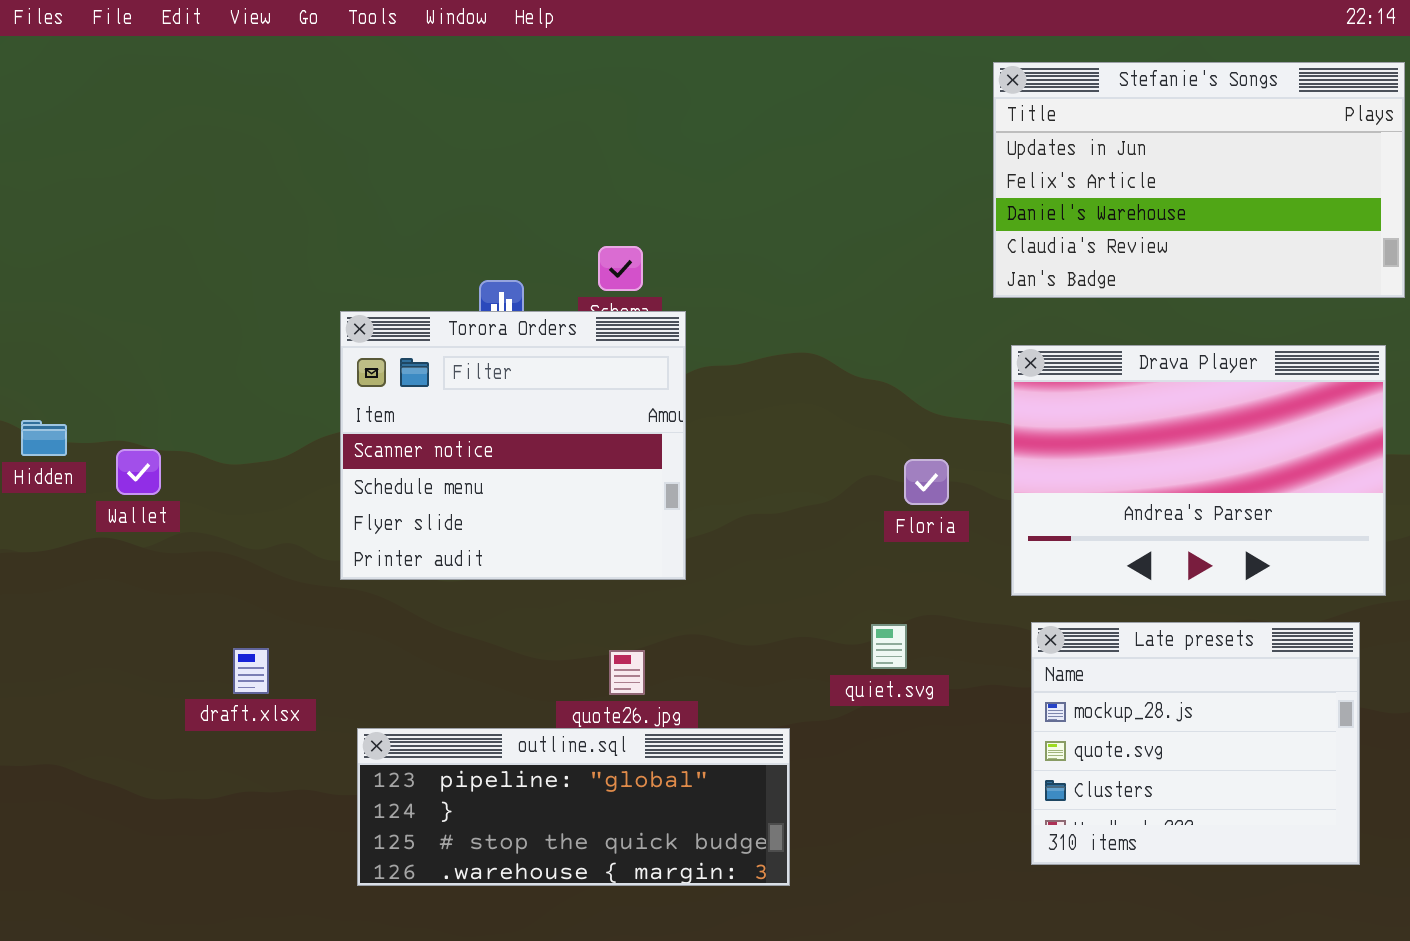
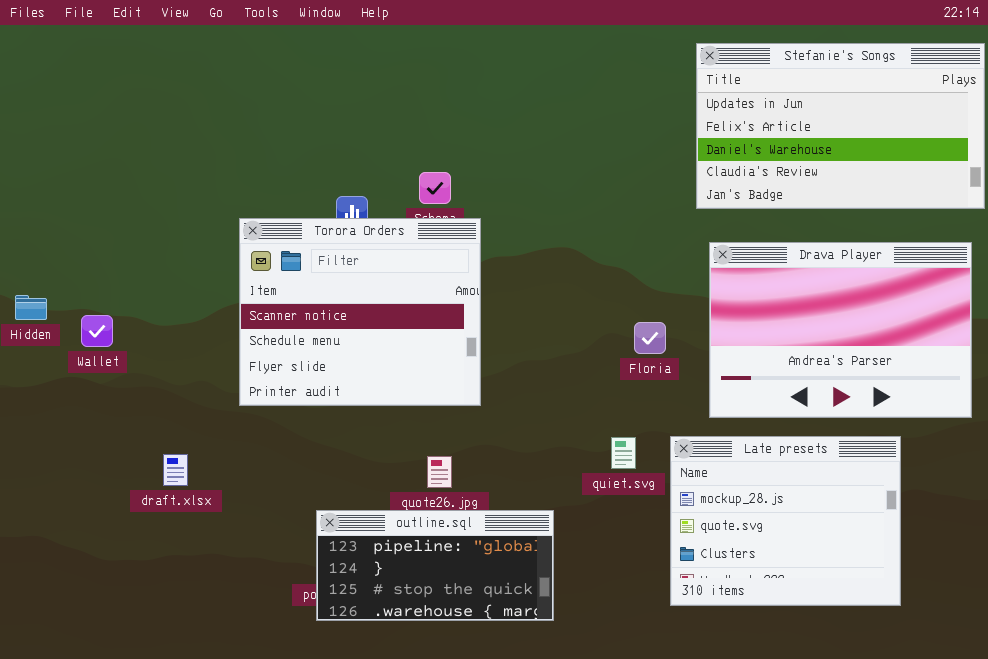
Late presets: [1031,622,1360,865] -> [670,436,901,606], moved
outline.sql: [357,728,790,886] -> [316,510,554,621], resized

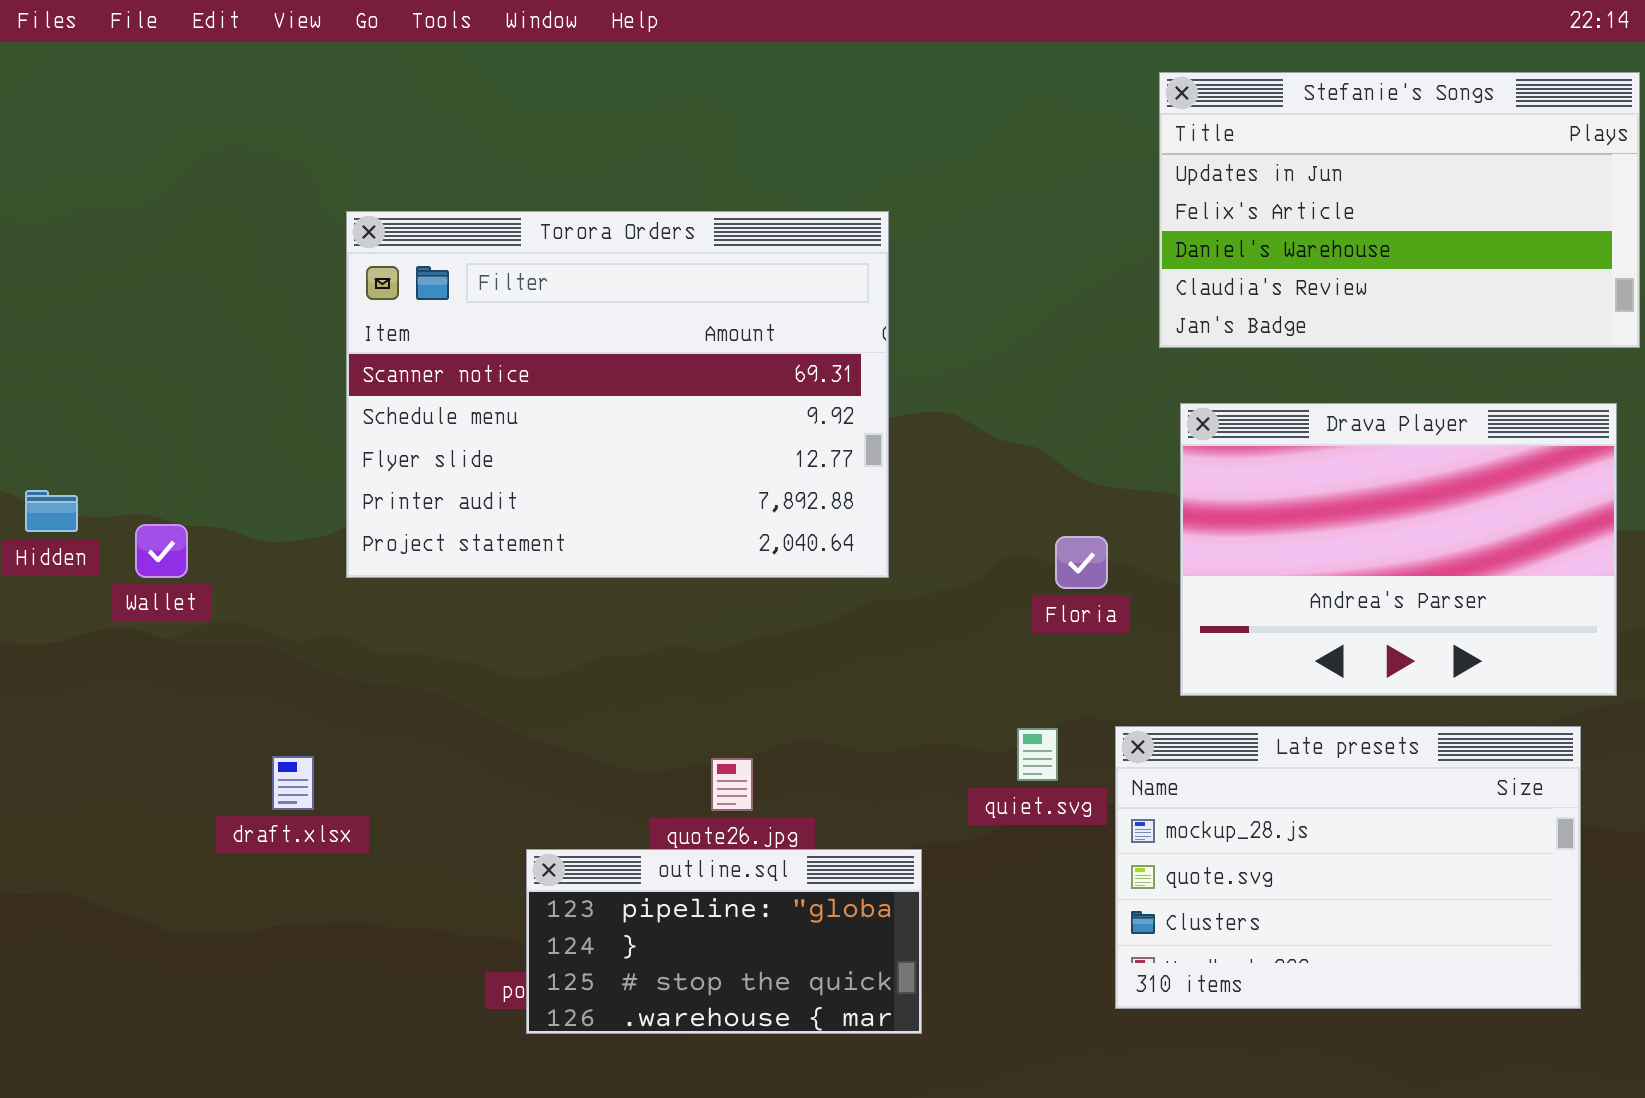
Torora Orders: [239,218,481,406] -> [346,211,889,578], moved, resized
Late presets: [670,436,901,606] -> [1115,726,1581,1009], resized

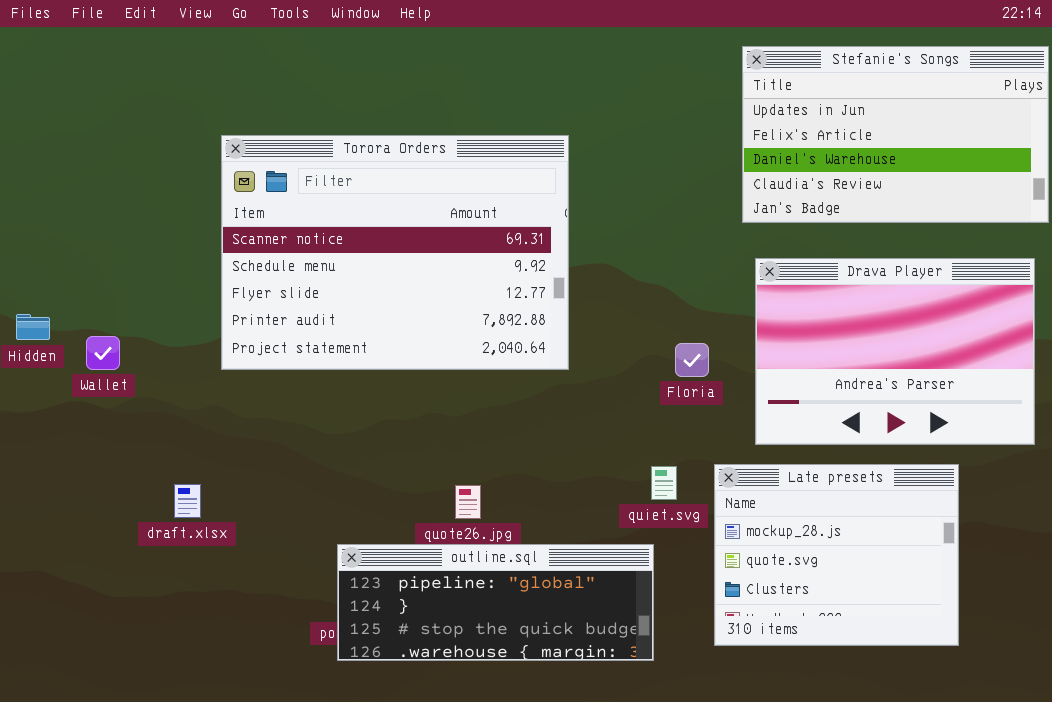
Late presets: [1115,726,1581,1009] -> [714,464,959,646], resized
outline.sql: [526,849,922,1034] -> [337,544,654,661], resized

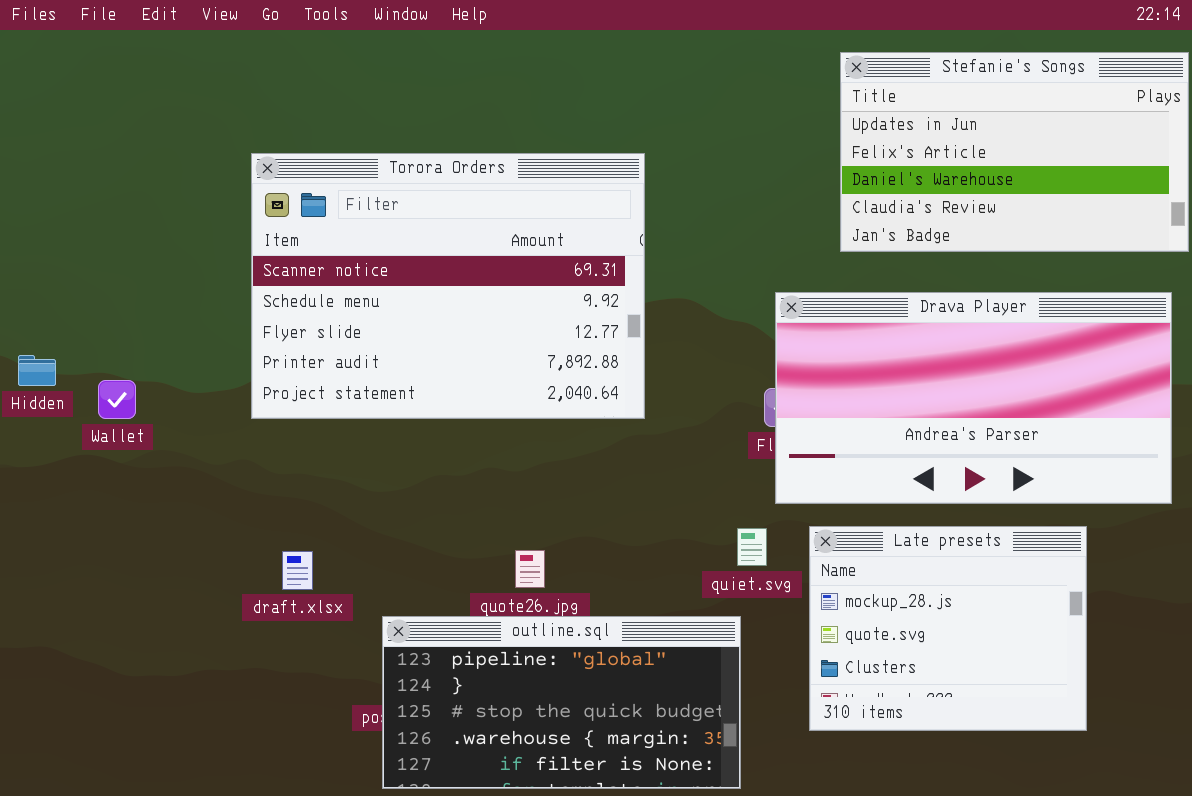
Drava Player: [755,258,1035,445] -> [775,292,1172,504], resized
draft.xlsx: [174,484,201,518] -> [282,551,313,590], moved
outline.sql: [337,544,654,661] -> [382,616,741,789], resized

